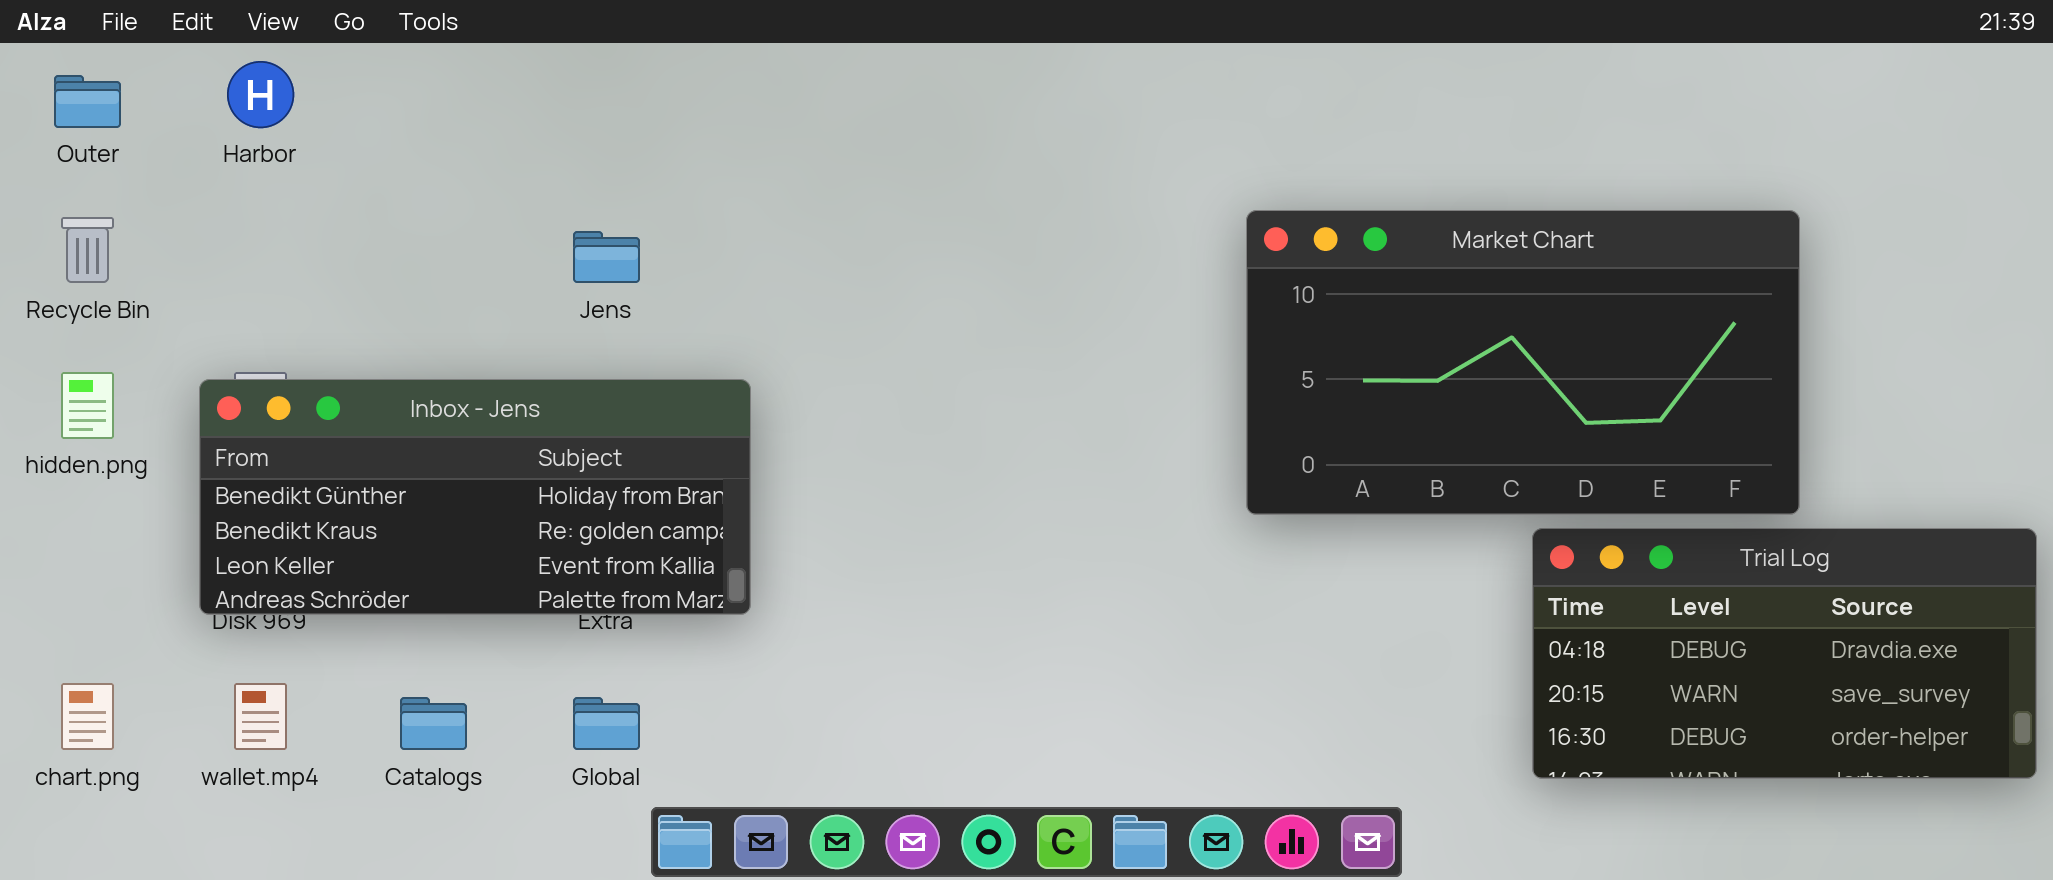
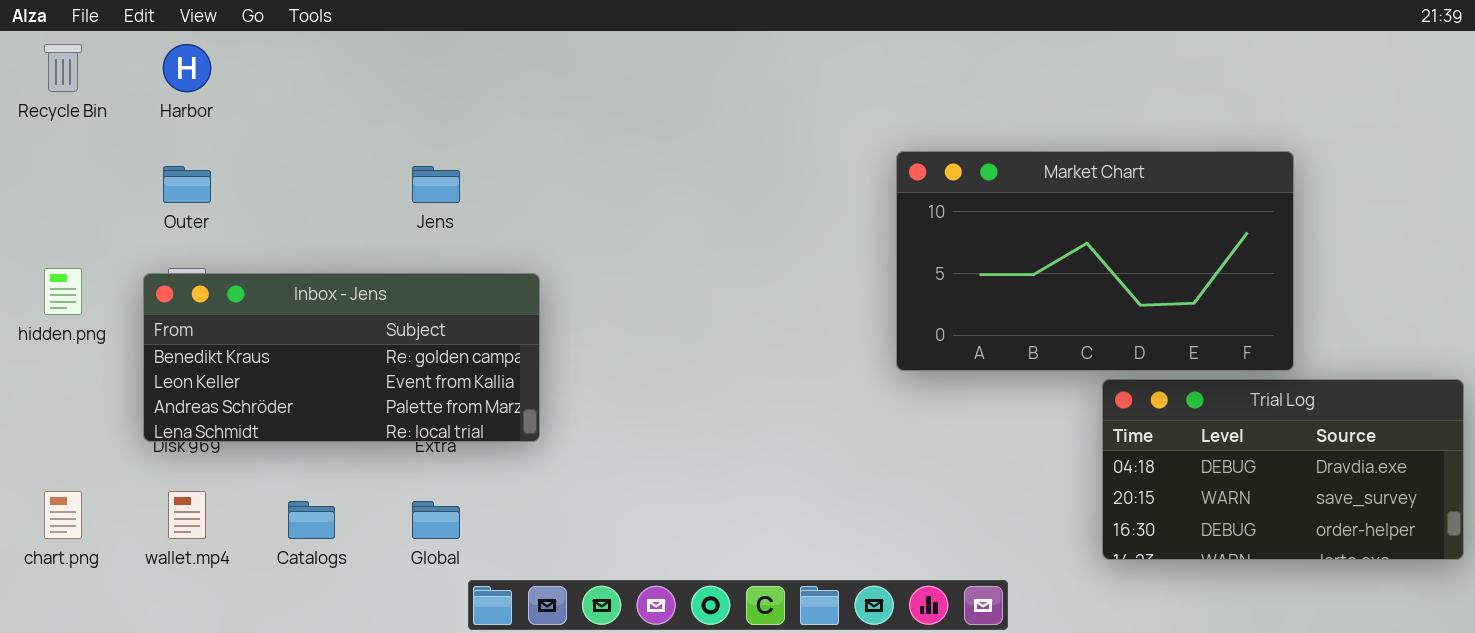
Outer: [54,75,121,128] -> [163,166,211,203], moved
Recycle Bin: [61,217,114,283] -> [44,44,82,92], moved
Inbox - Jens: [199,379,751,615] -> [143,273,540,442], scrolled down 1 row

